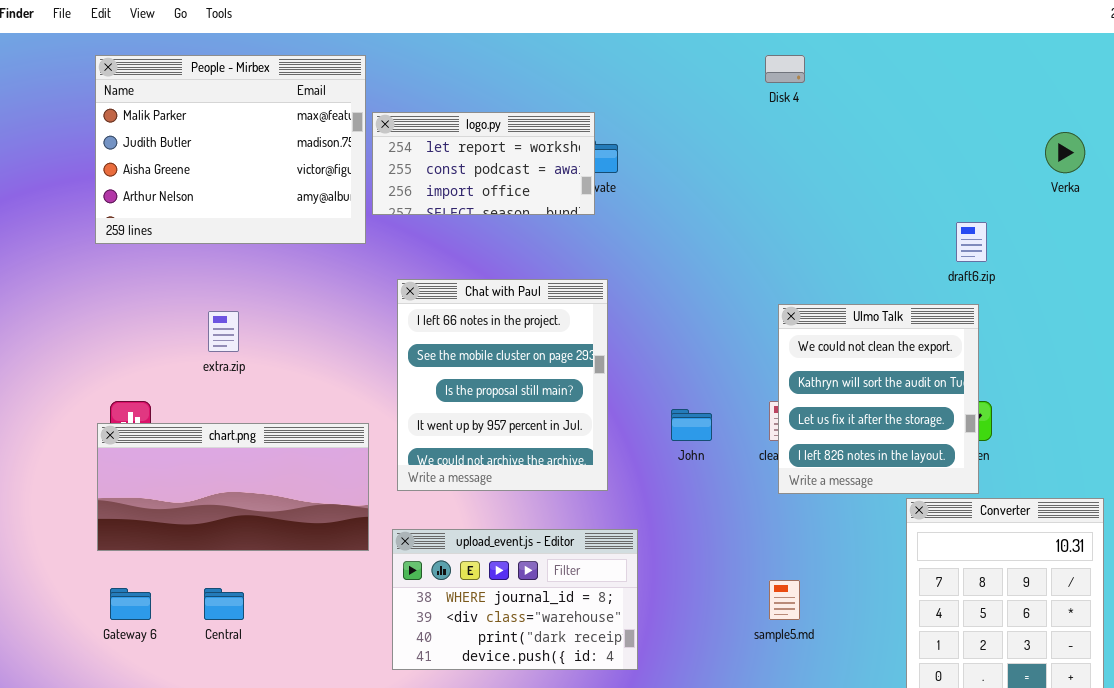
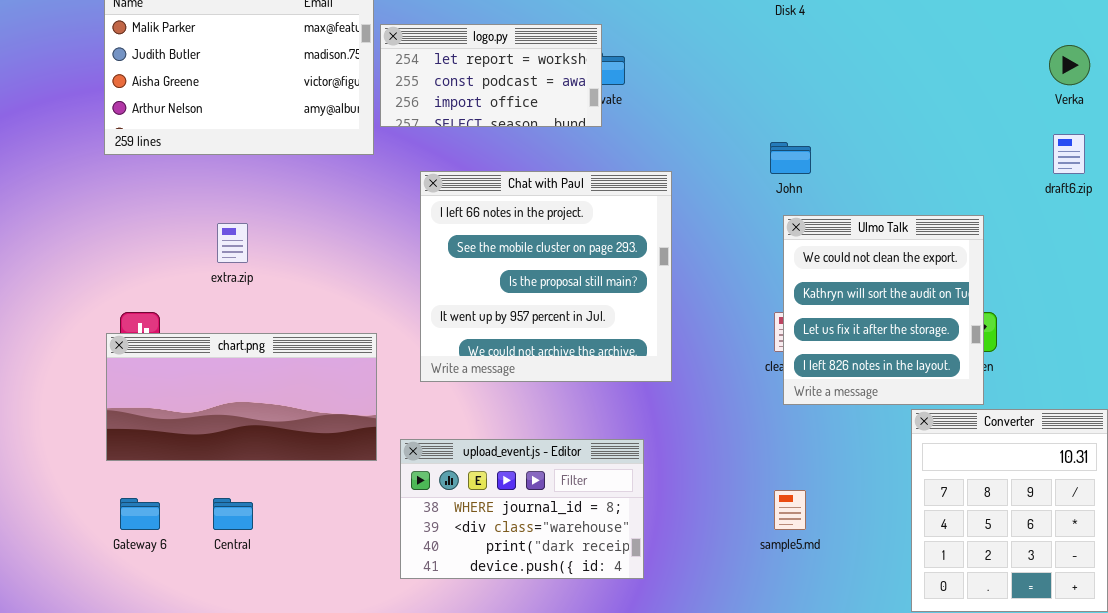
draft6.zip: [956,222,987,262] -> [1053,134,1085,174], moved
Chat with Paul: [397,279,608,491] -> [420,171,672,382], moved, resized
John: [671,409,712,441] -> [770,142,811,174], moved

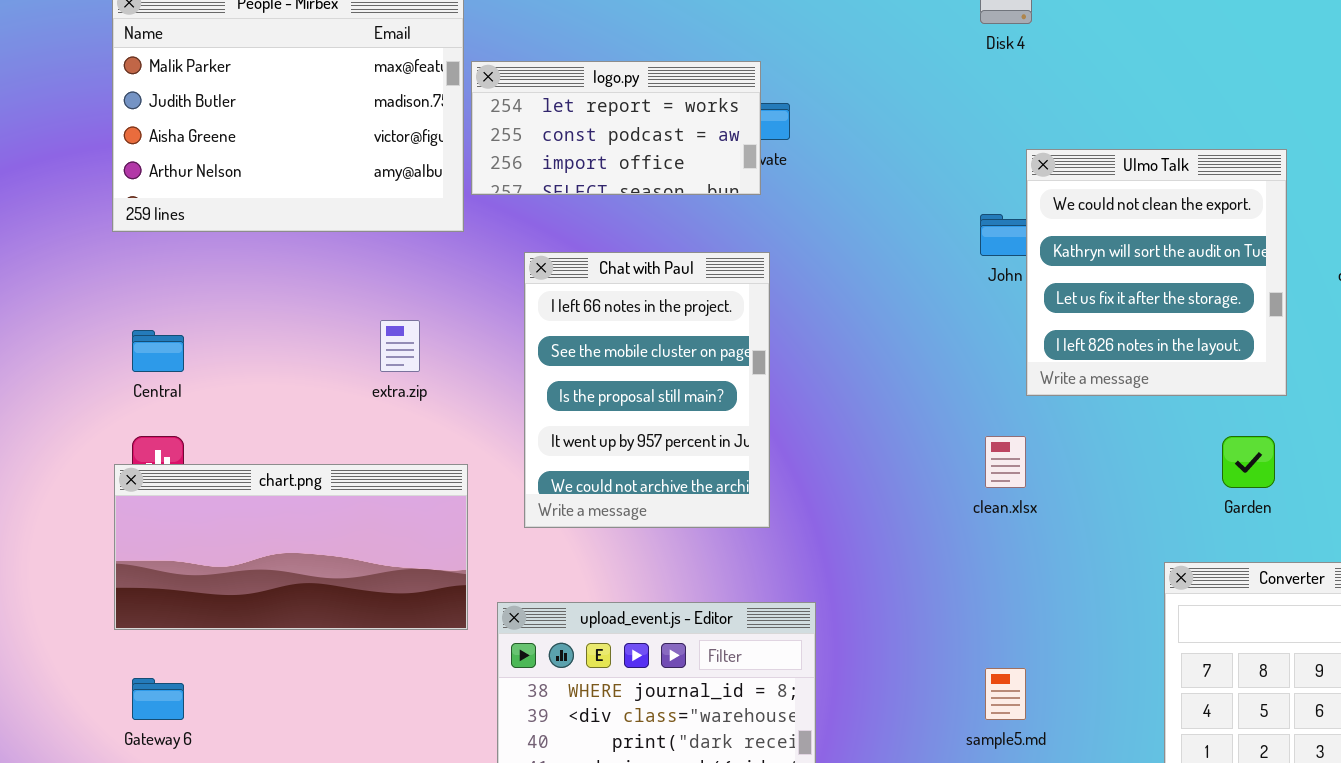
Chat with Paul: [420,171,672,382] -> [524,252,770,528], resized
Ulmo Talk: [783,215,984,405] -> [1026,149,1287,396], moved
extra.zip: [217,223,248,263] -> [380,320,420,372], moved
Central: [213,498,253,530] -> [132,330,184,372], moved

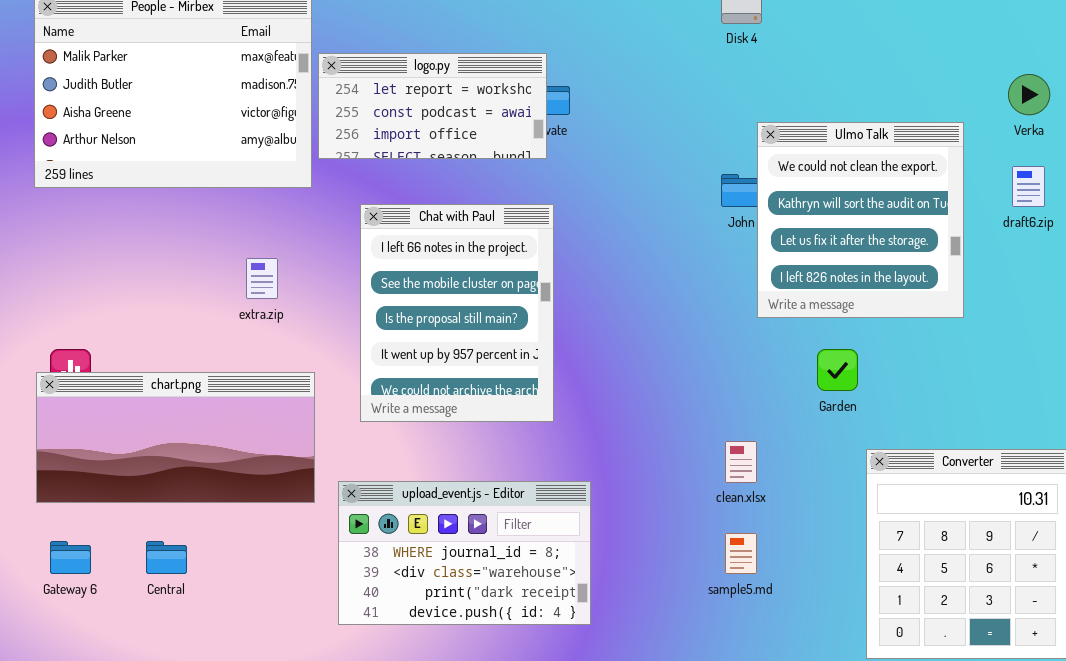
Central: [132,330,184,372] -> [146,541,187,574], moved
clean.xlsx: [985,436,1026,488] -> [725,441,757,483], moved
Garden: [1222,436,1275,488] -> [817,349,858,391], moved

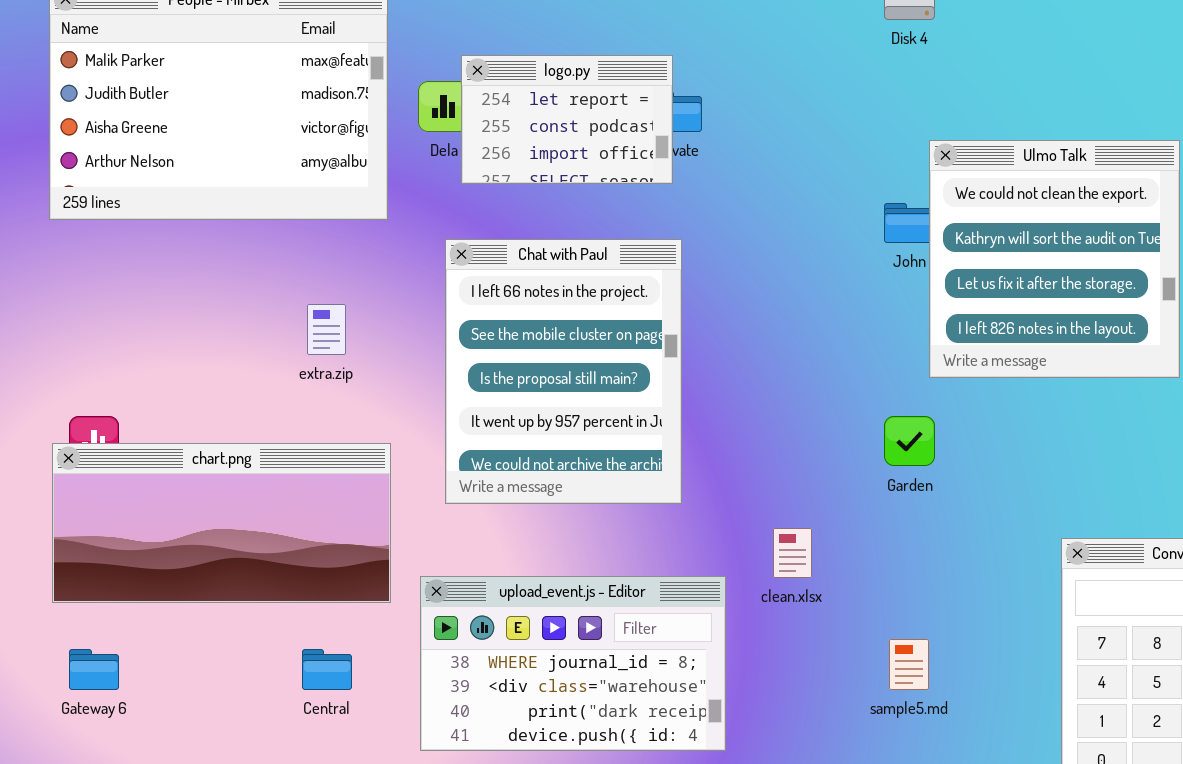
logo.py: [318,53,547,159] -> [461,55,673,184], resized
Garden: [817,349,858,391] -> [884,416,935,466], moved
clean.xlsx: [725,441,757,483] -> [773,528,812,578], moved
Central: [146,541,187,574] -> [302,649,352,690], moved

